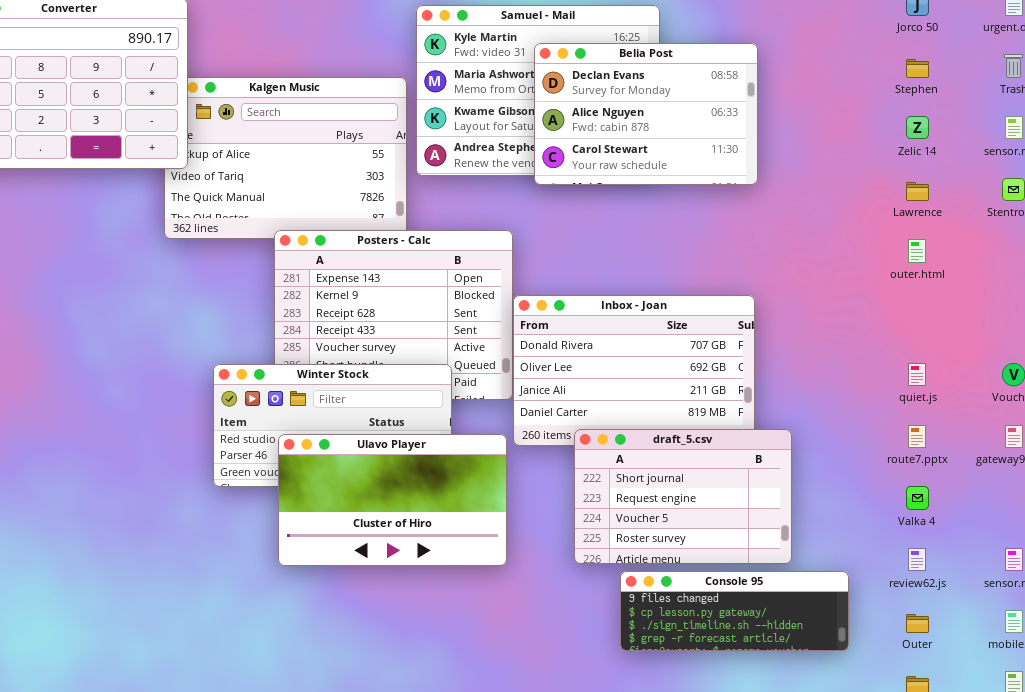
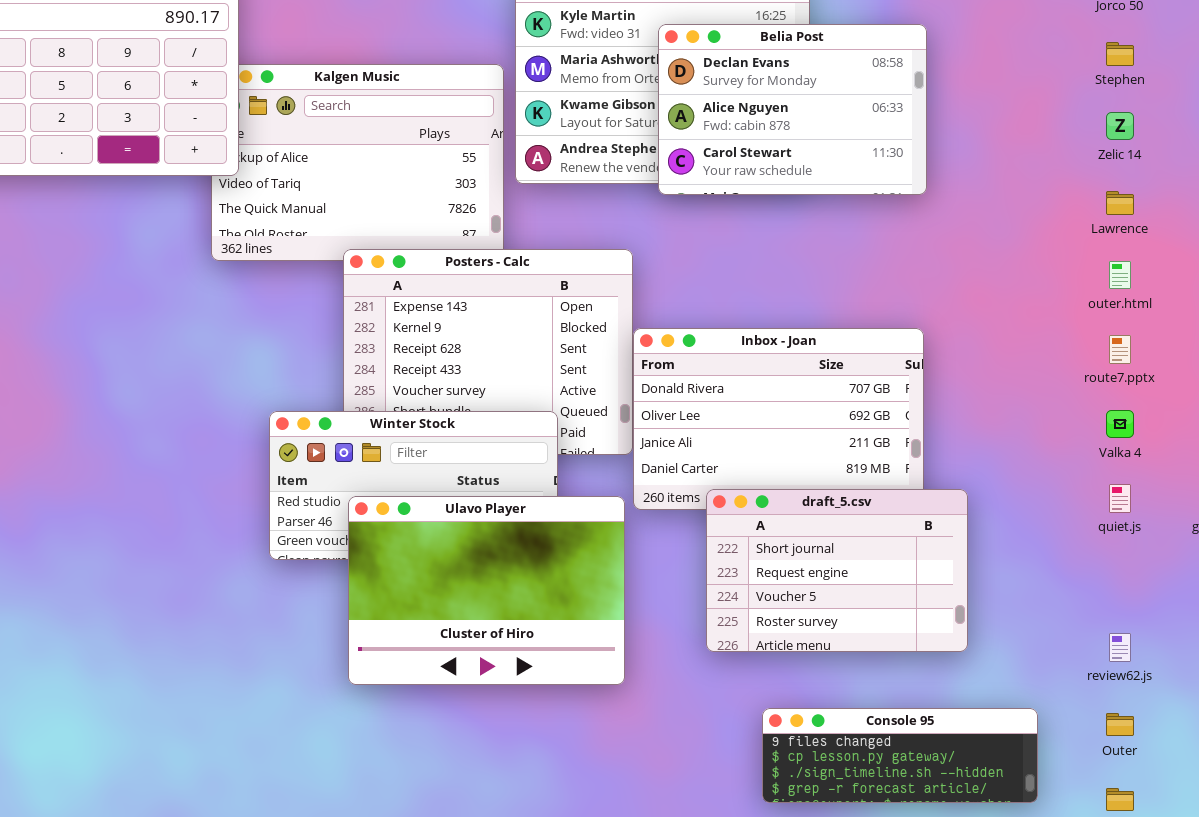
quiet.js: [908,363,926,386] -> [1109,484,1131,513], moved
route7.pptx: [908,425,926,448] -> [1109,335,1131,364], moved
Ulavo Player: [278,434,507,566] -> [348,496,625,685], resized
Valka 4: [906,486,929,510] -> [1106,410,1134,438], moved
Console 95: [620,571,849,651] -> [762,708,1038,803], moved

